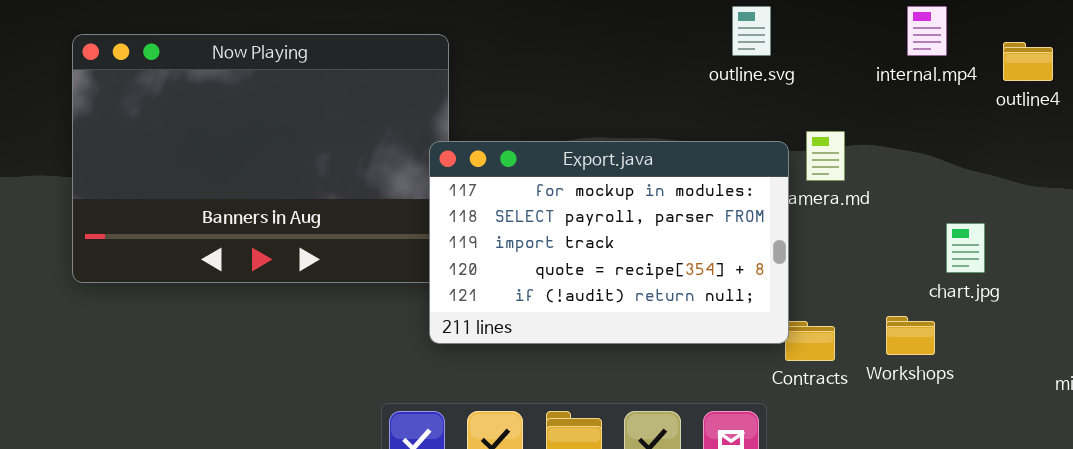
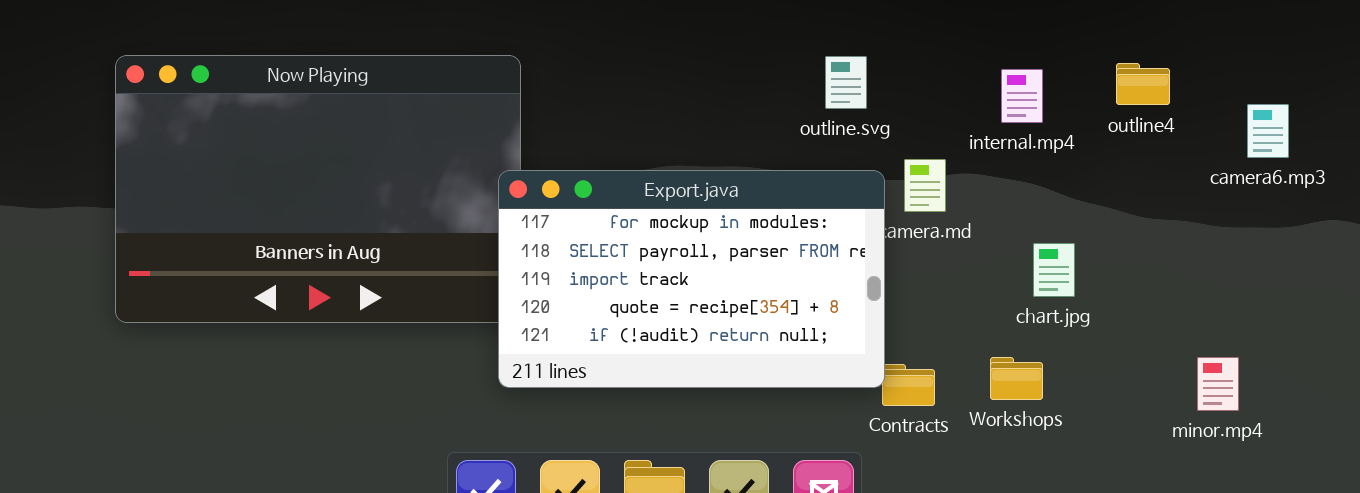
outline.svg: [732,6,771,56] -> [825,56,867,109], moved
internal.mp4: [907,6,947,56] -> [1001,69,1043,123], moved
chart.jpg: [946,223,985,273] -> [1033,243,1075,297], moved

